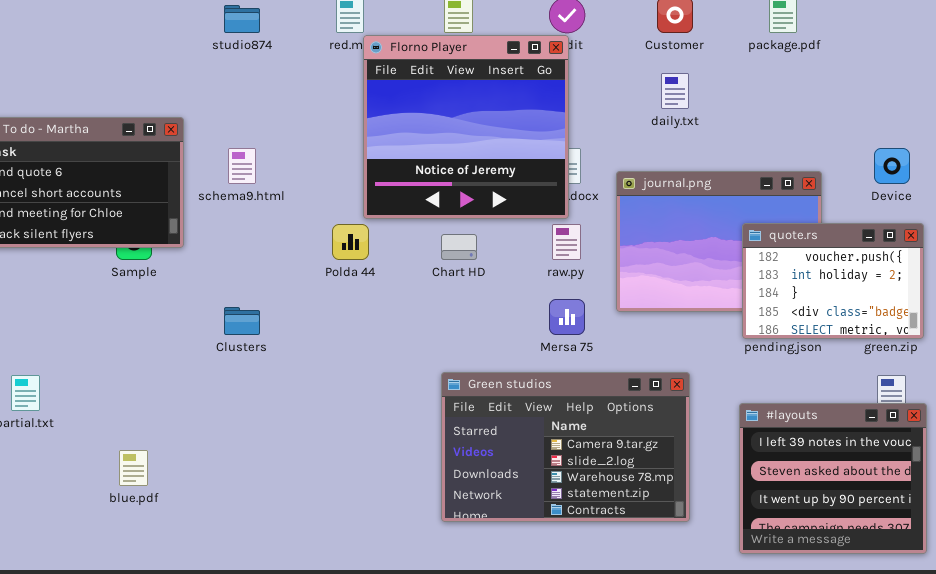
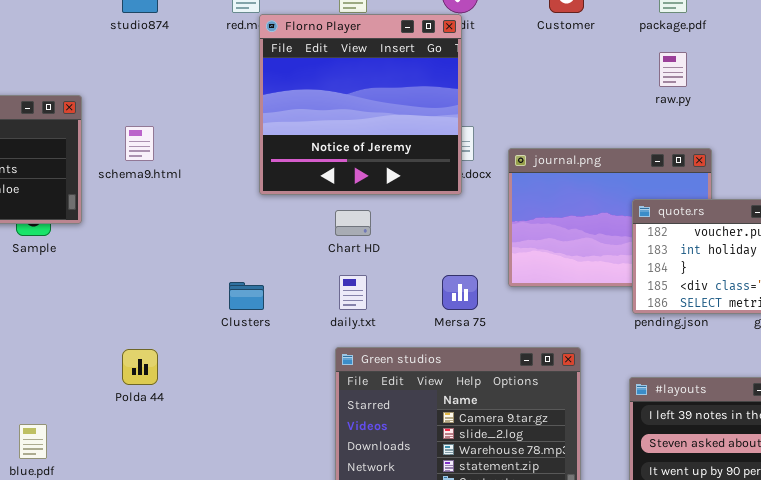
daily.txt: [661,73,689,109] -> [339,275,367,310], moved
Polda 44: [332,224,369,260] -> [122,349,158,385], moved
raw.py: [552,224,581,260] -> [659,52,687,87], moved
Clusters: [224,307,260,335] -> [229,282,264,310], moved

